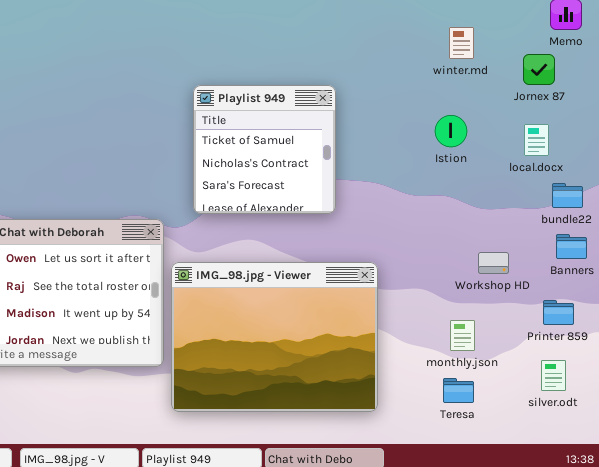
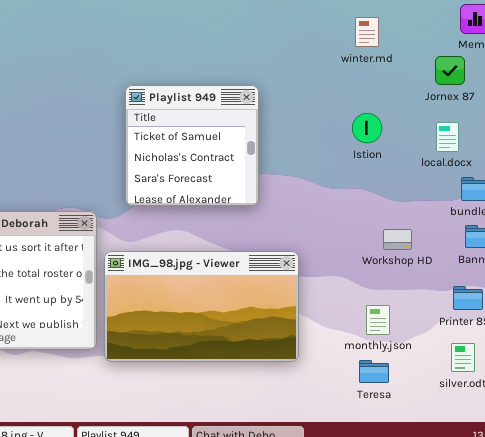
winter.md: [449,27,474,59] -> [355,17,379,47], moved
Workshop HD: [478,252,509,274] -> [383,229,412,250], moved
IMG_98.jpg - Viewer: [171,262,378,412] -> [104,251,299,362], resized

